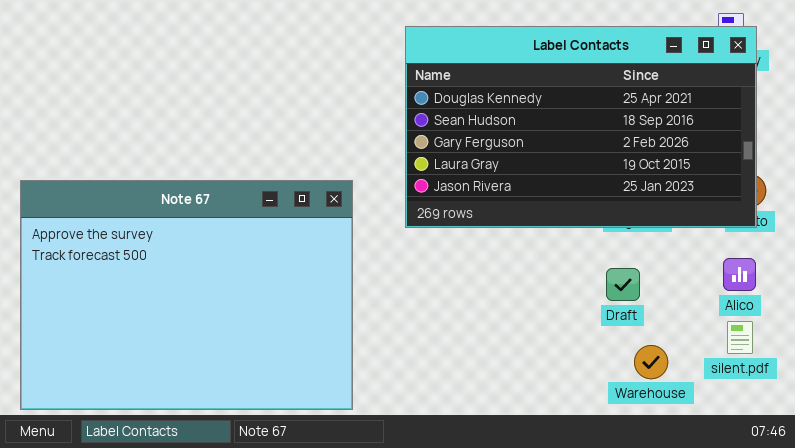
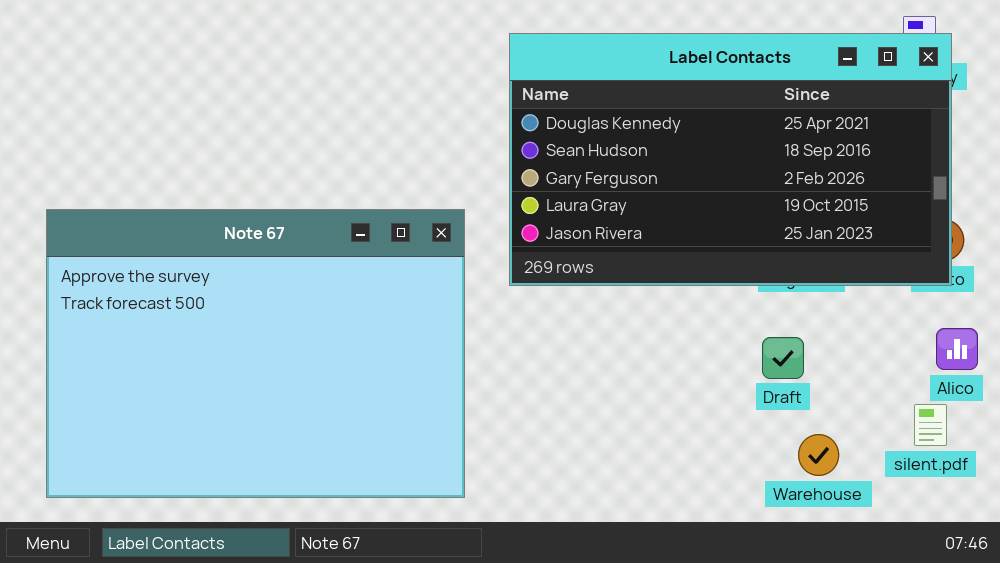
Note 67: [20,180,353,410] -> [46,209,465,498], moved
Alico: [723,258,756,291] -> [936,328,978,370], moved

